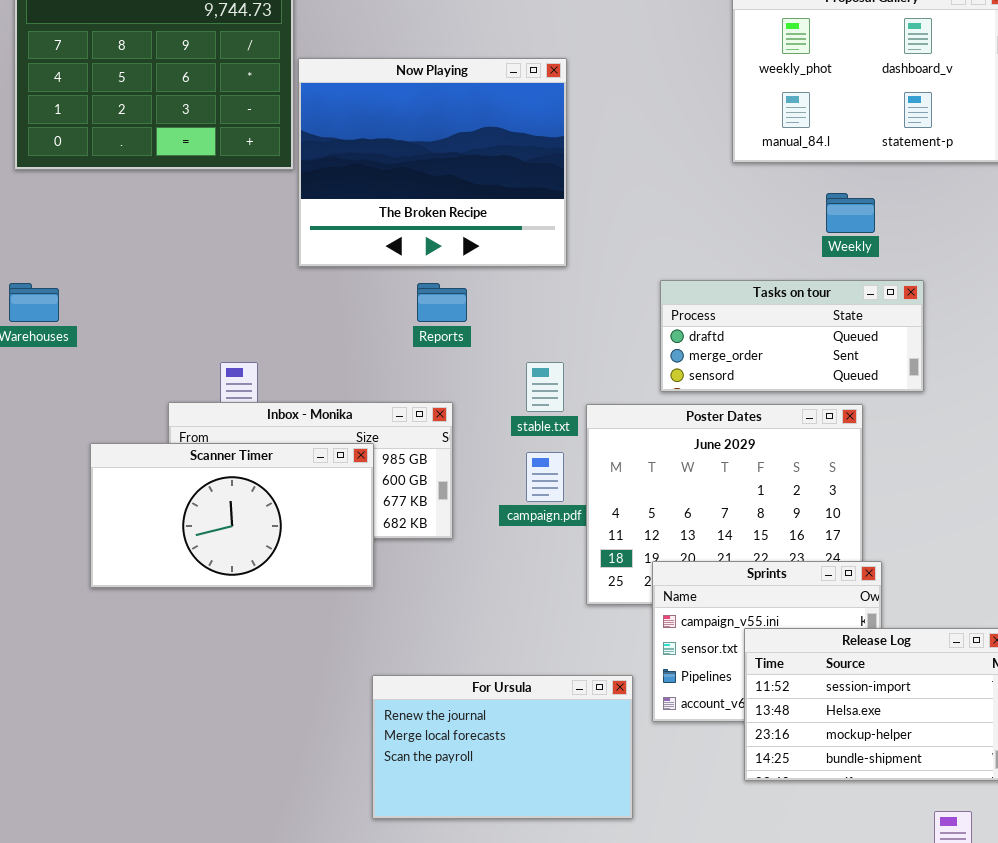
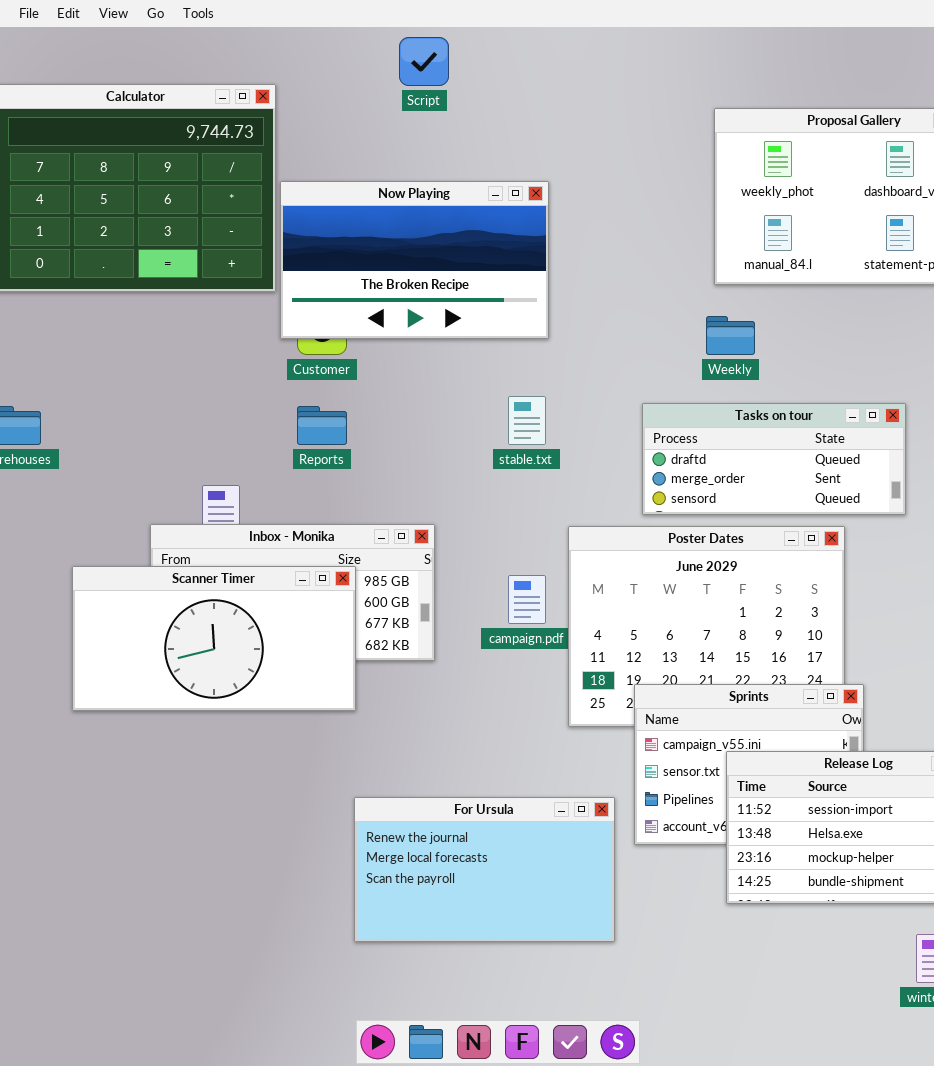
Now Playing: [298,58,567,267] -> [280,181,549,339], resized
Weekly: [826,193,875,233] -> [706,316,755,355], moved
Reports: [417,283,467,322] -> [297,406,347,445], moved
stable.txt: [526,362,564,412] -> [508,396,546,445], moved

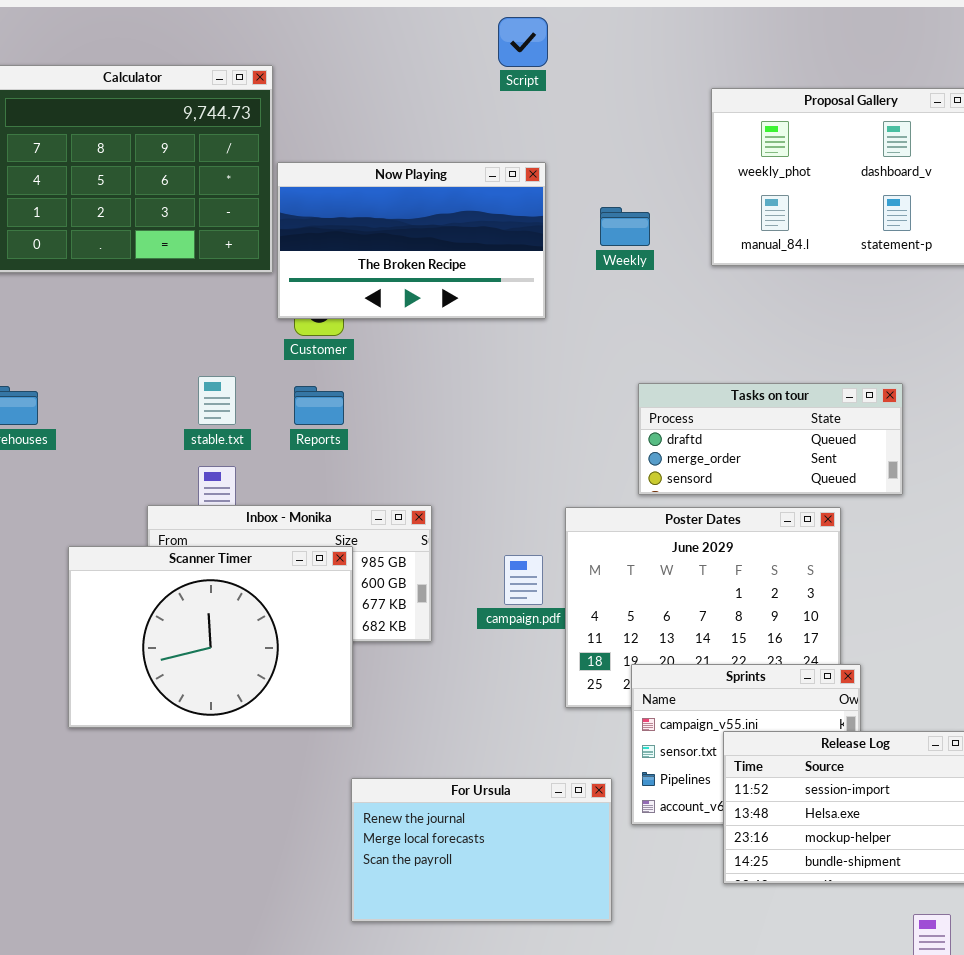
Script: [399,37,449,86] -> [498,17,548,67], moved
Weekly: [706,316,755,355] -> [600,207,650,246], moved
stable.txt: [508,396,546,445] -> [198,376,236,425], moved
Scanner Timer: [72,566,356,711] -> [68,546,353,728], resized

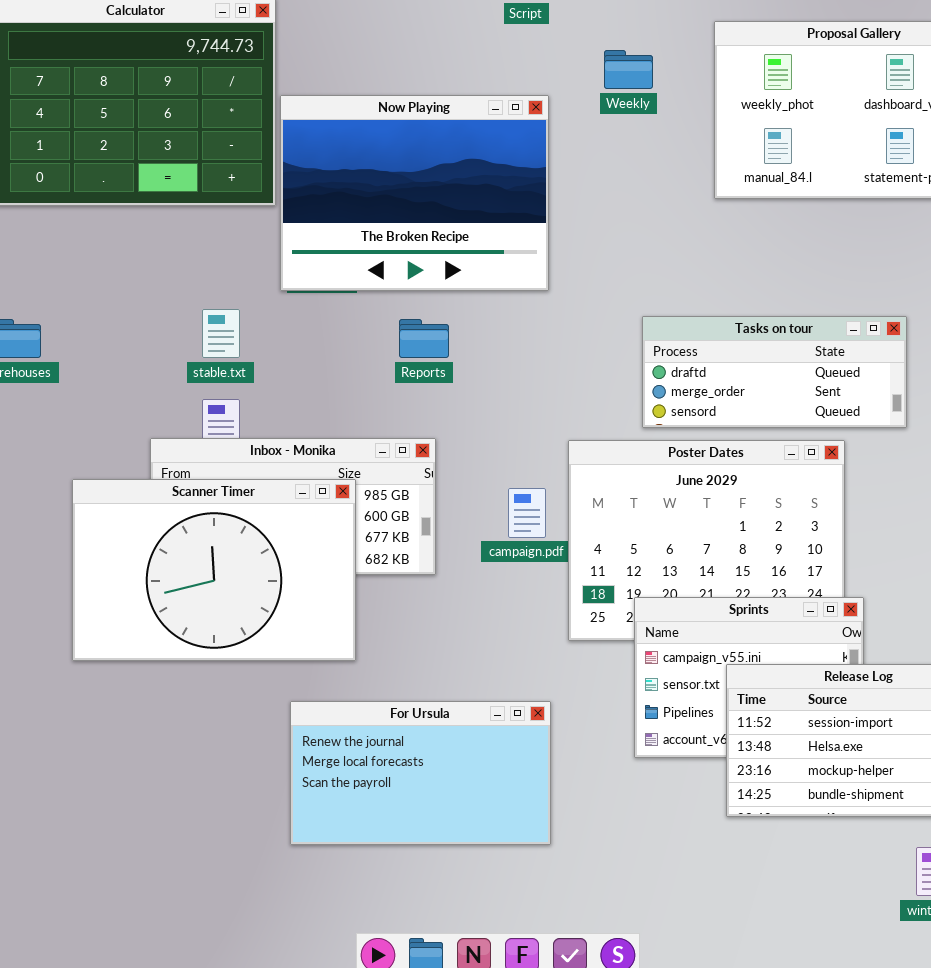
Now Playing: [277,162,546,319] -> [280,95,549,291], resized
Weekly: [600,207,650,246] -> [604,50,653,89], moved
Reports: [294,386,344,425] -> [399,319,449,358], moved
For Ursula: [351,778,612,922] -> [290,701,551,845], moved

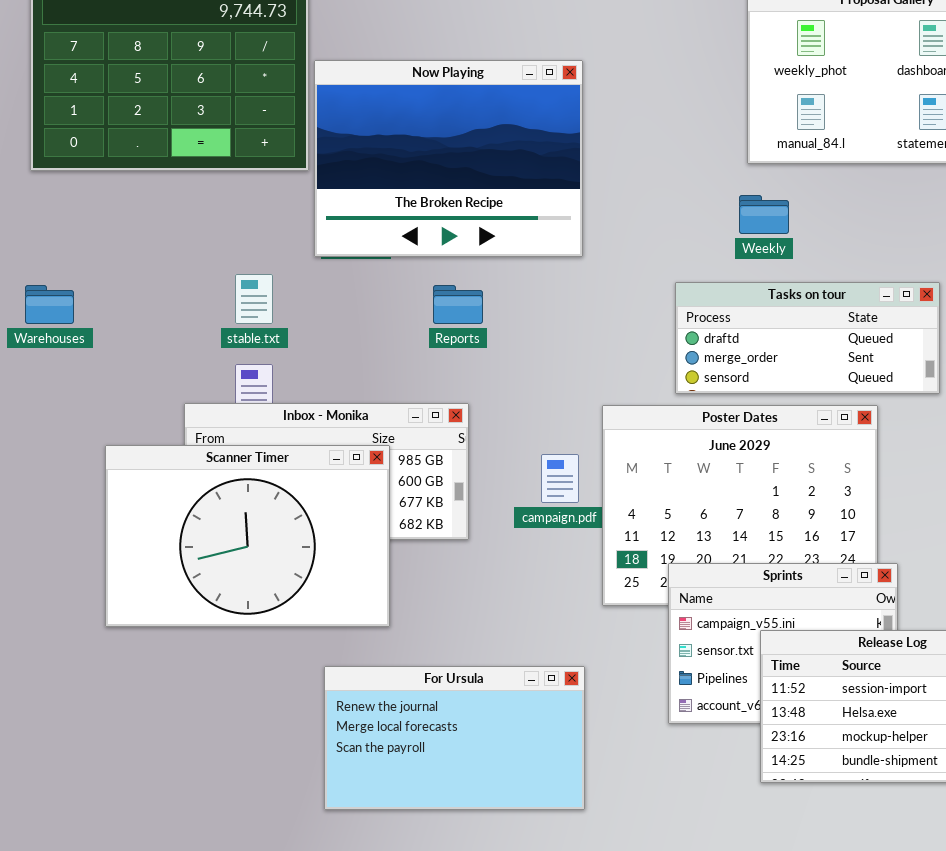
Weekly: [604,50,653,89] -> [739,195,789,234], moved

